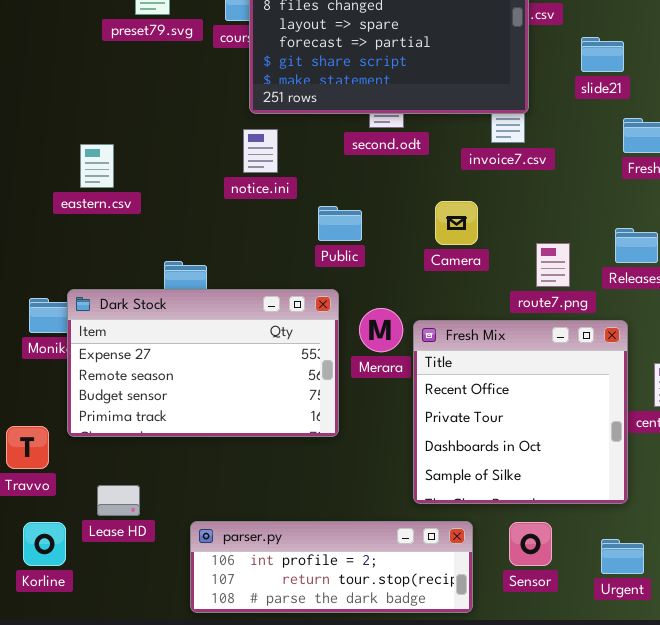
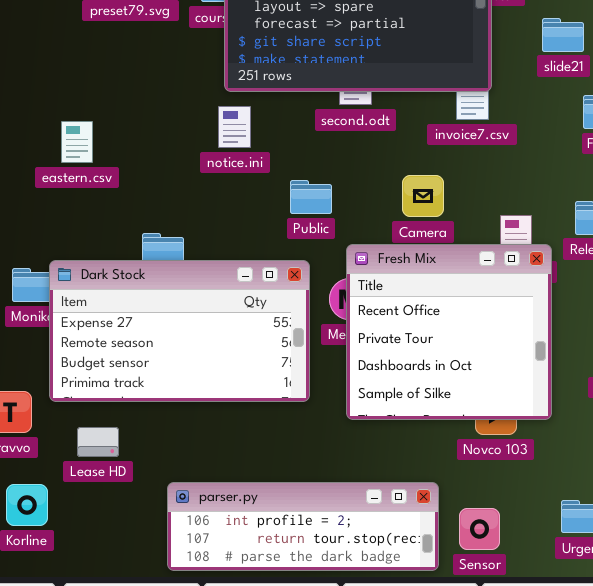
Fresh Mix: [413,320,628,504] -> [346,244,552,420], moved
Lease HD: [97,485,140,516] -> [77,427,119,457], moved
Sensor: [509,522,552,566] -> [459,508,500,550], moved

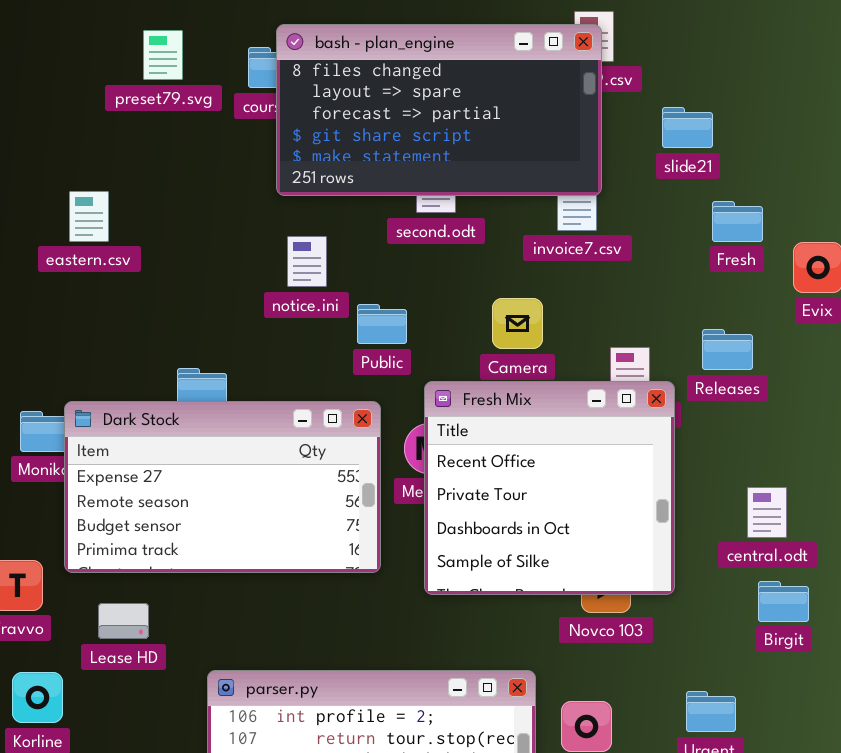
notice.ini: [218,106,251,148] -> [287,236,327,287], moved
eastern.csv: [61,121,93,163] -> [69,191,109,242], moved

